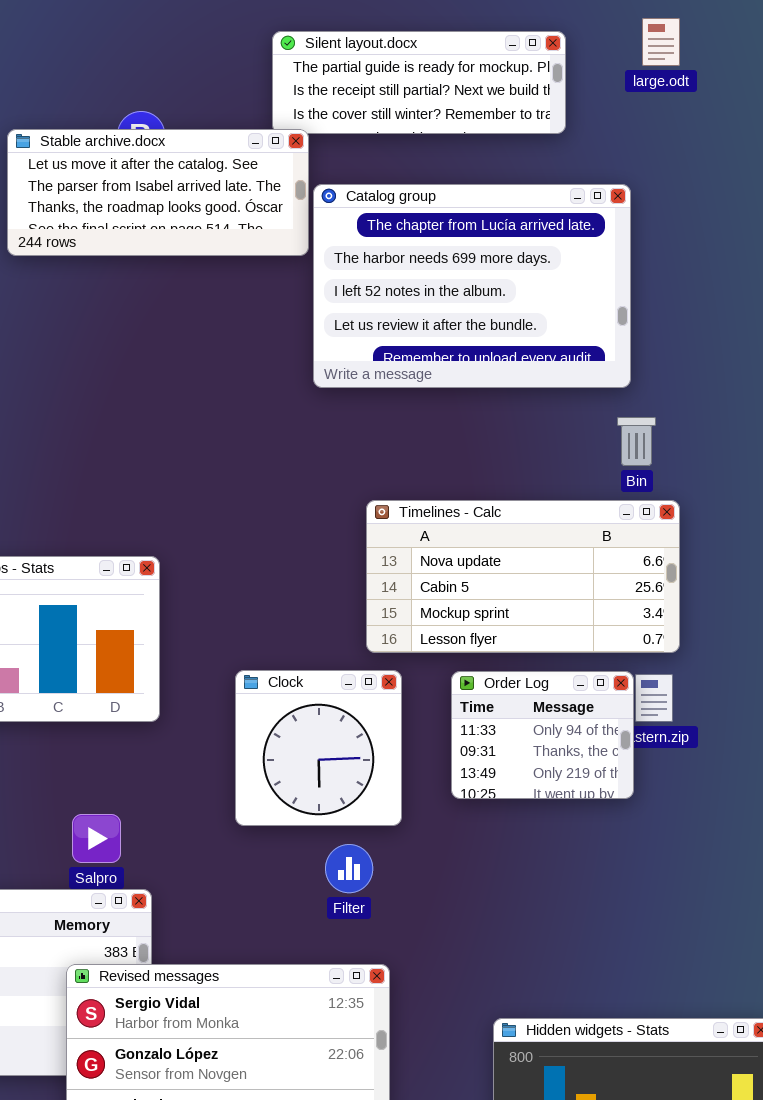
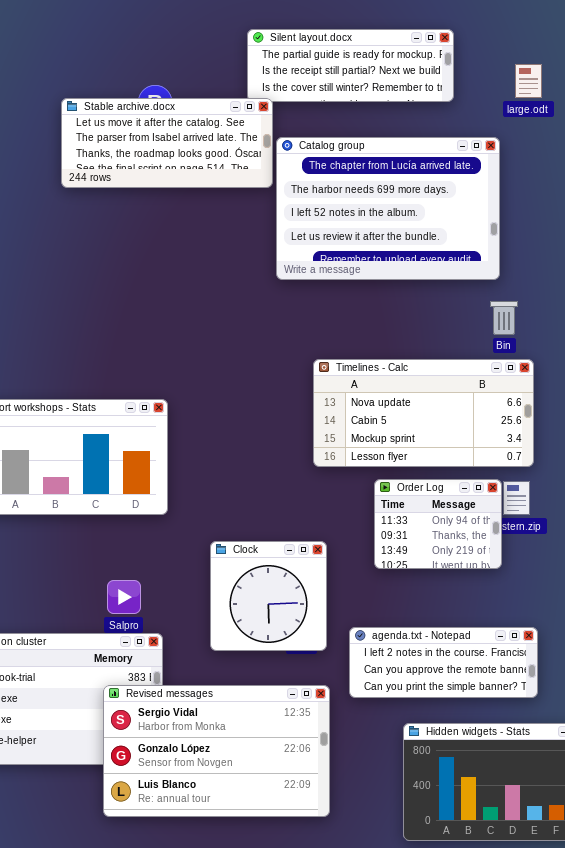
large.odt: [642,18,680,66] -> [515,64,542,98], moved
Clock: [235,670,402,826] -> [210,541,327,651], moved
agenda.txt - Notepad: none -> [349,627,538,698], opened

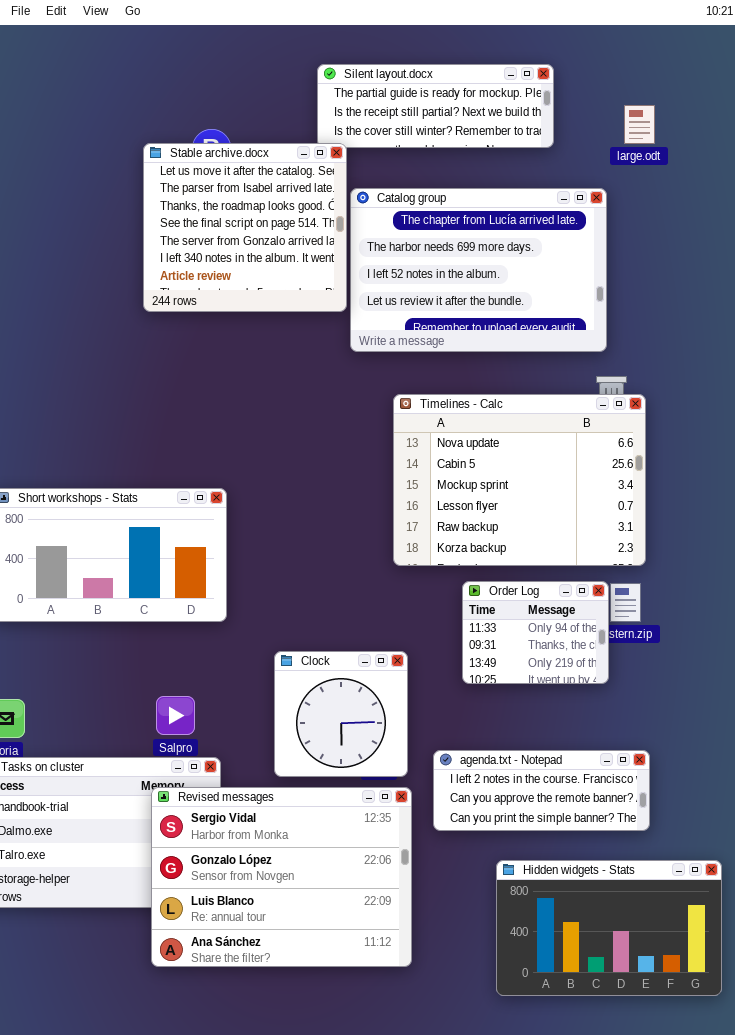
Stable archive.docx: [61,98,273,188] -> [143,143,347,312], resized
Timelines - Calc: [313,359,534,467] -> [393,394,646,566], resized
Revised messages: [103,685,330,817] -> [151,787,412,967], resized

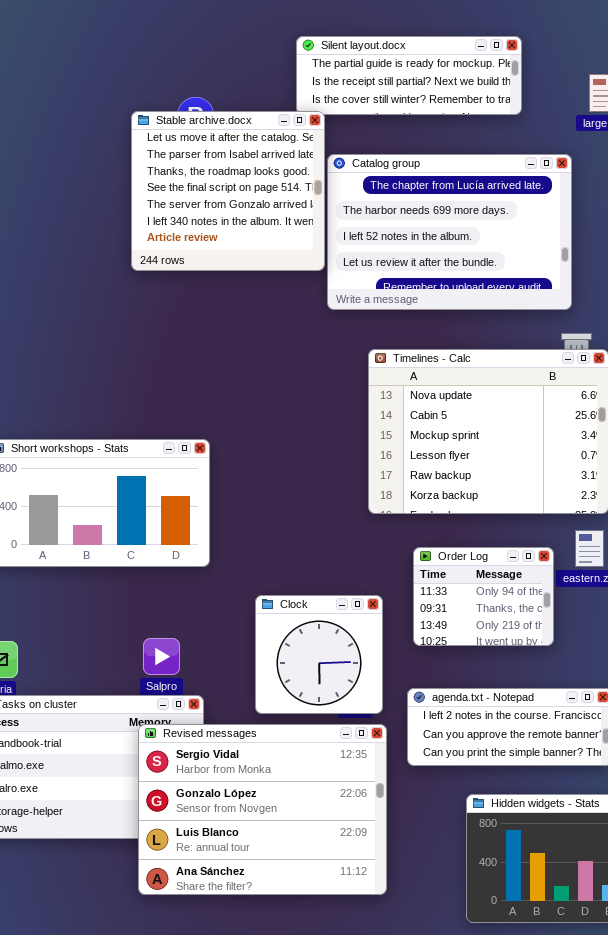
Order Log: [462,581,609,684] -> [413,547,554,646], moved

